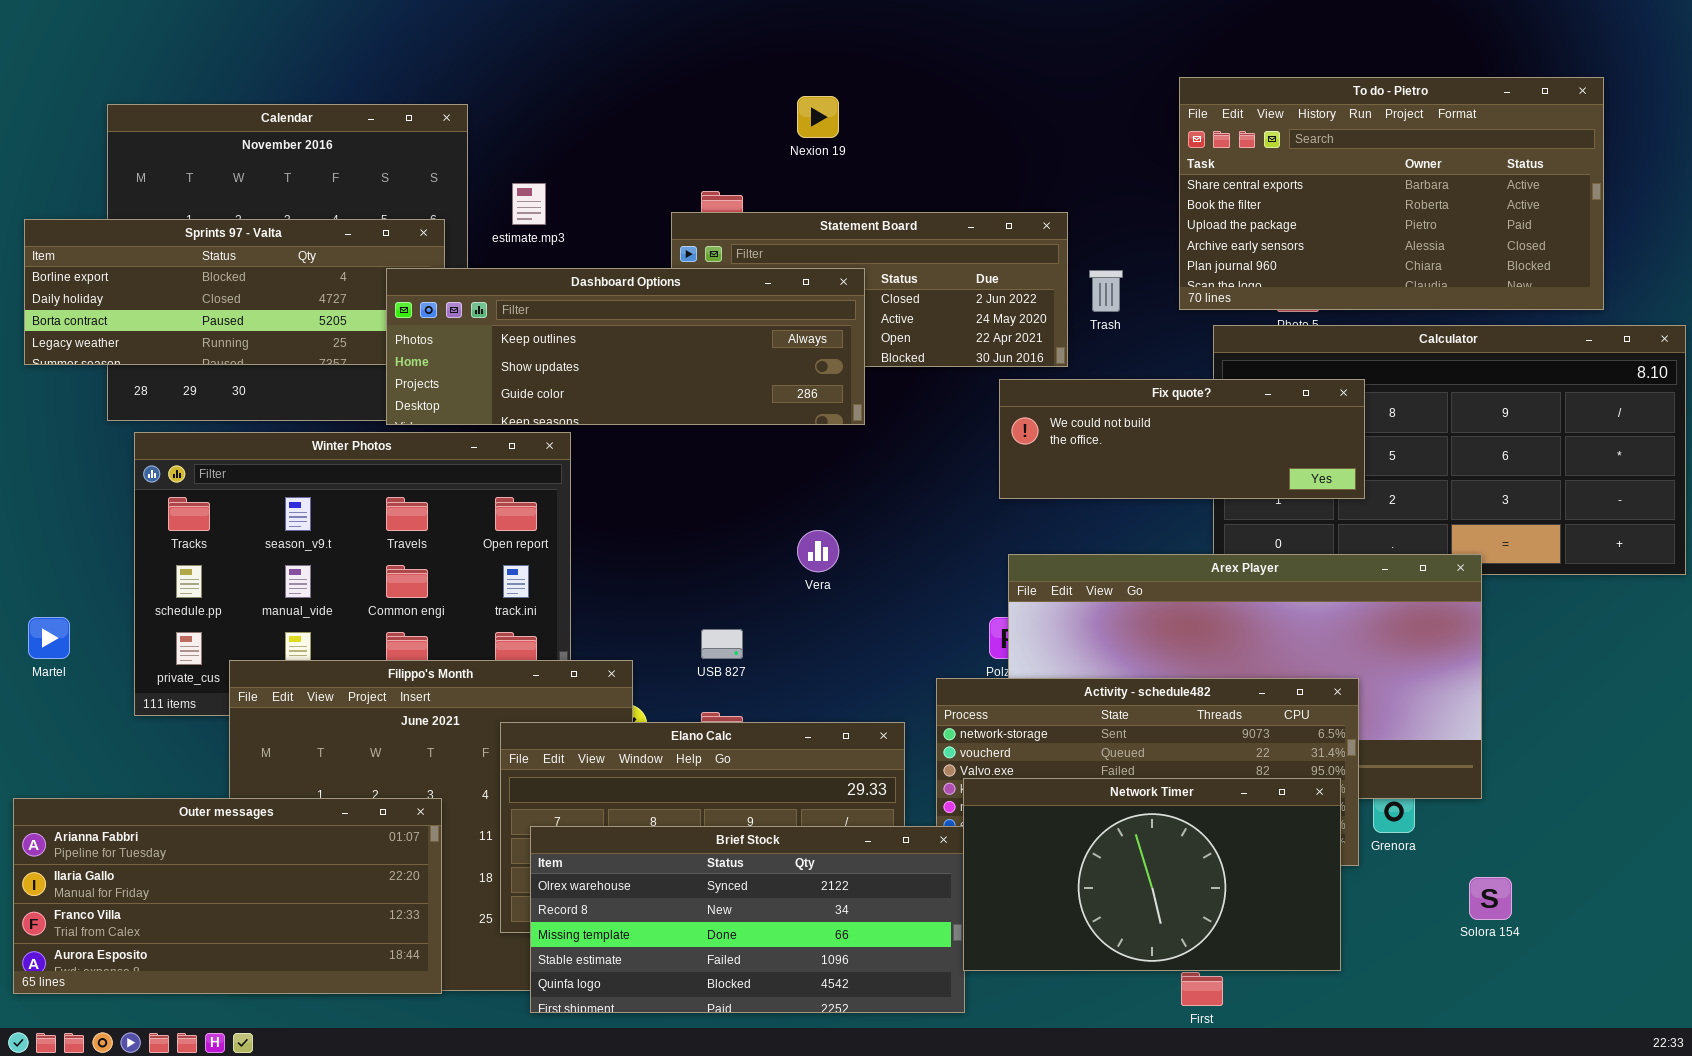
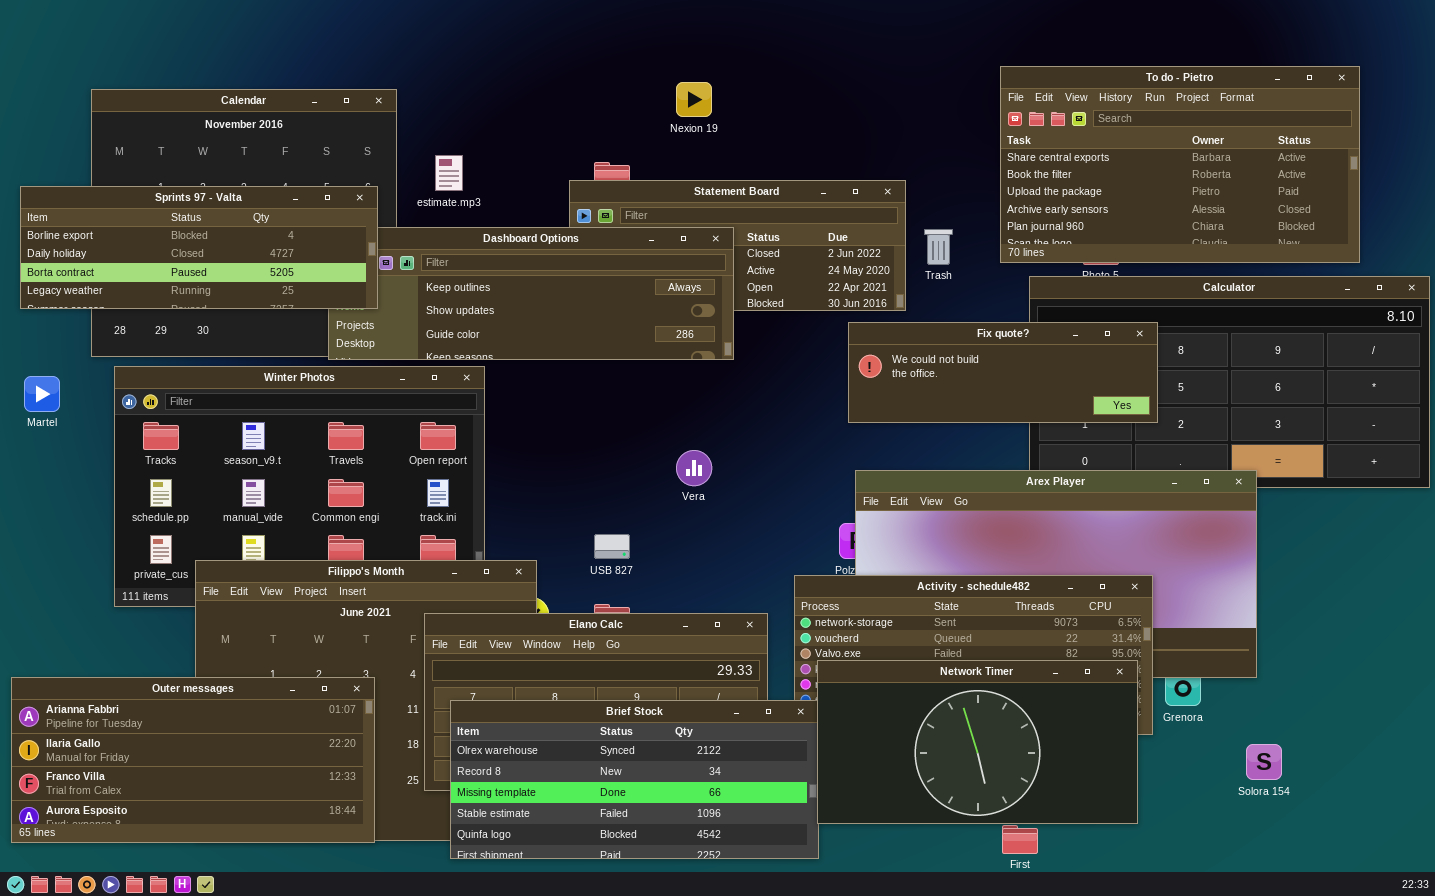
Sprints 97 - Valta: [24,219,445,365] -> [20,186,378,309], raised
Martel: [28,617,70,659] -> [24,376,60,412], moved

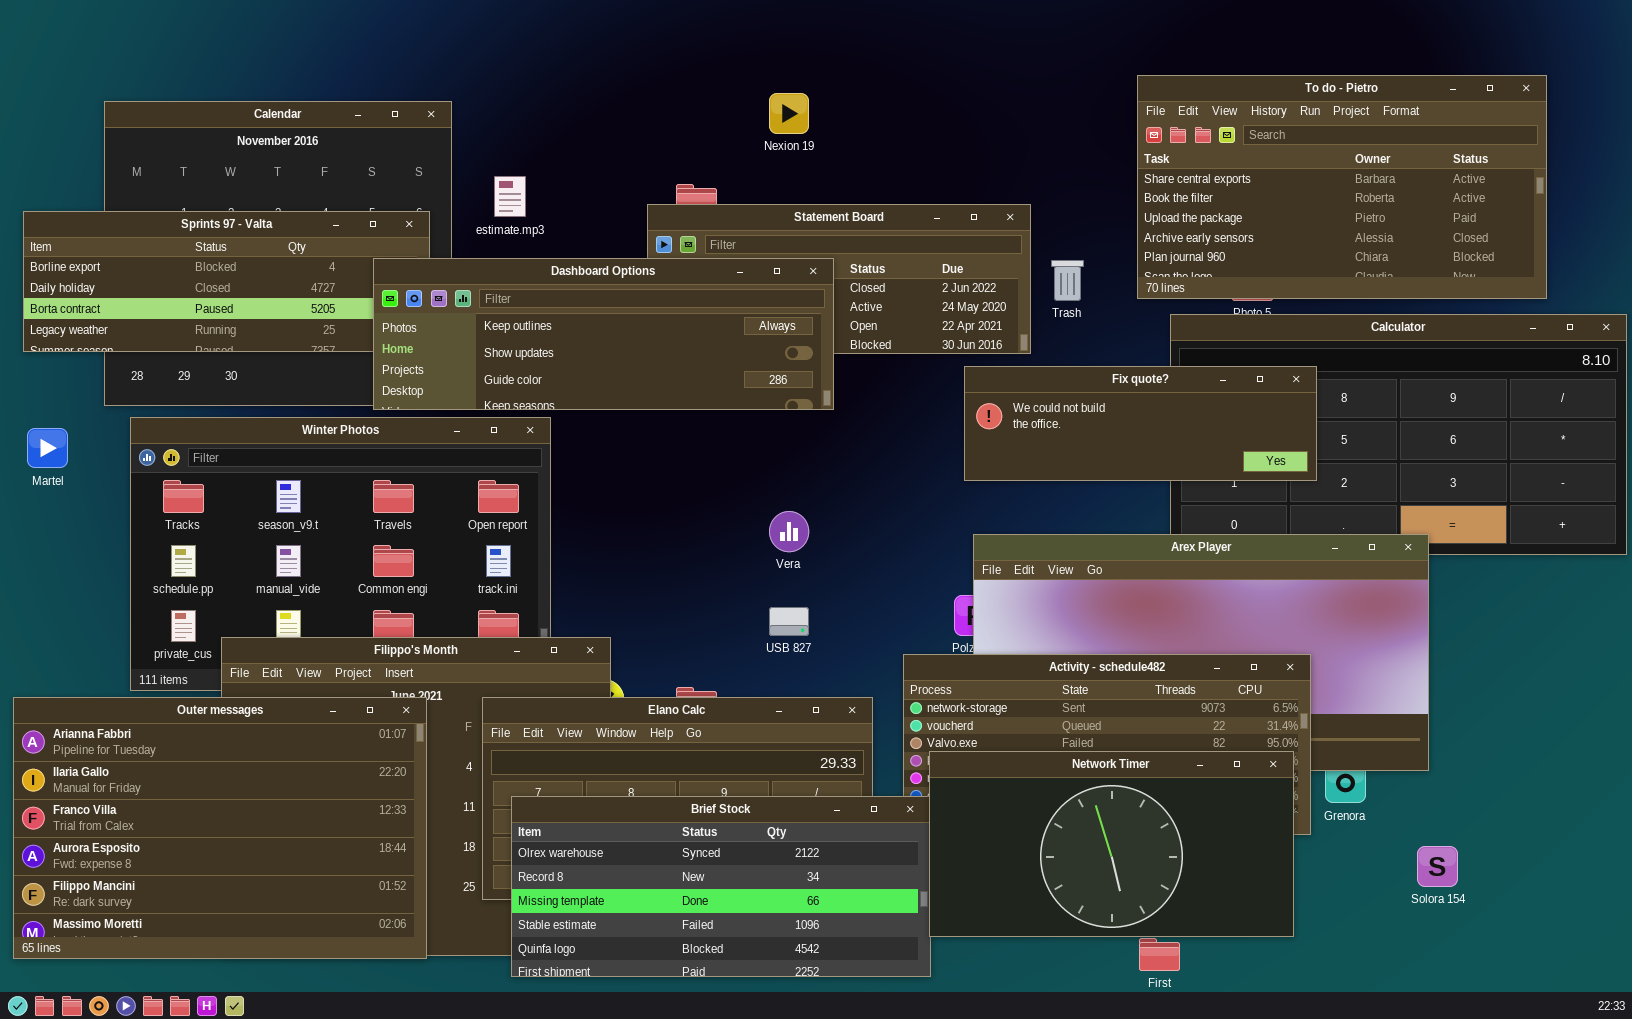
Dashboard Options: [328,227,734,360] -> [373,258,834,410], raised
USB 827: [594,534,630,559] -> [769,607,809,636], moved
Outer messages: [11,677,375,843] -> [13,697,427,959], resized

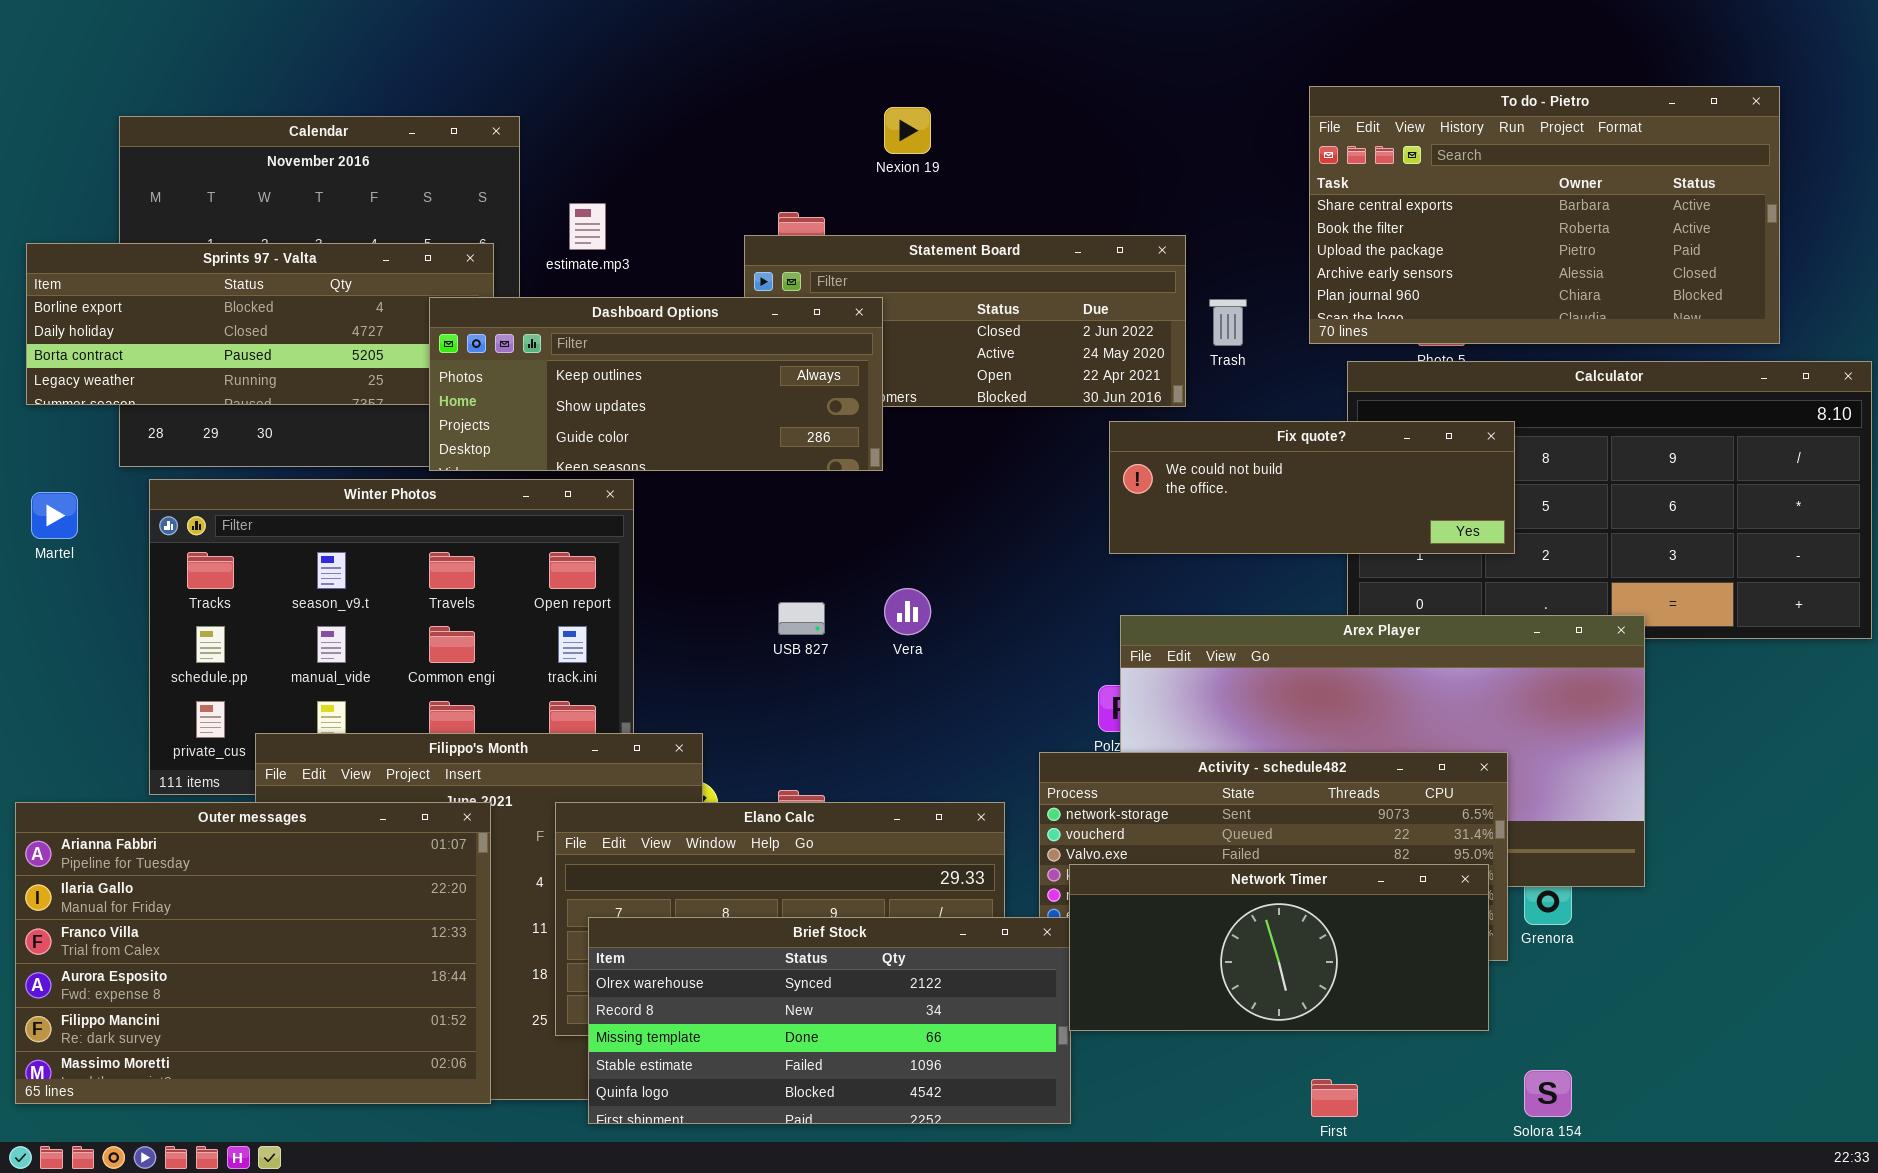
Dashboard Options: [373,258,834,410] -> [429,297,883,471], resized
USB 827: [769,607,809,636] -> [778,602,825,635], moved
Network Timer: [929,751,1294,937] -> [1069,864,1489,1031], resized
Solora 154: [1417,846,1458,887] -> [1524,1070,1572,1117], moved

